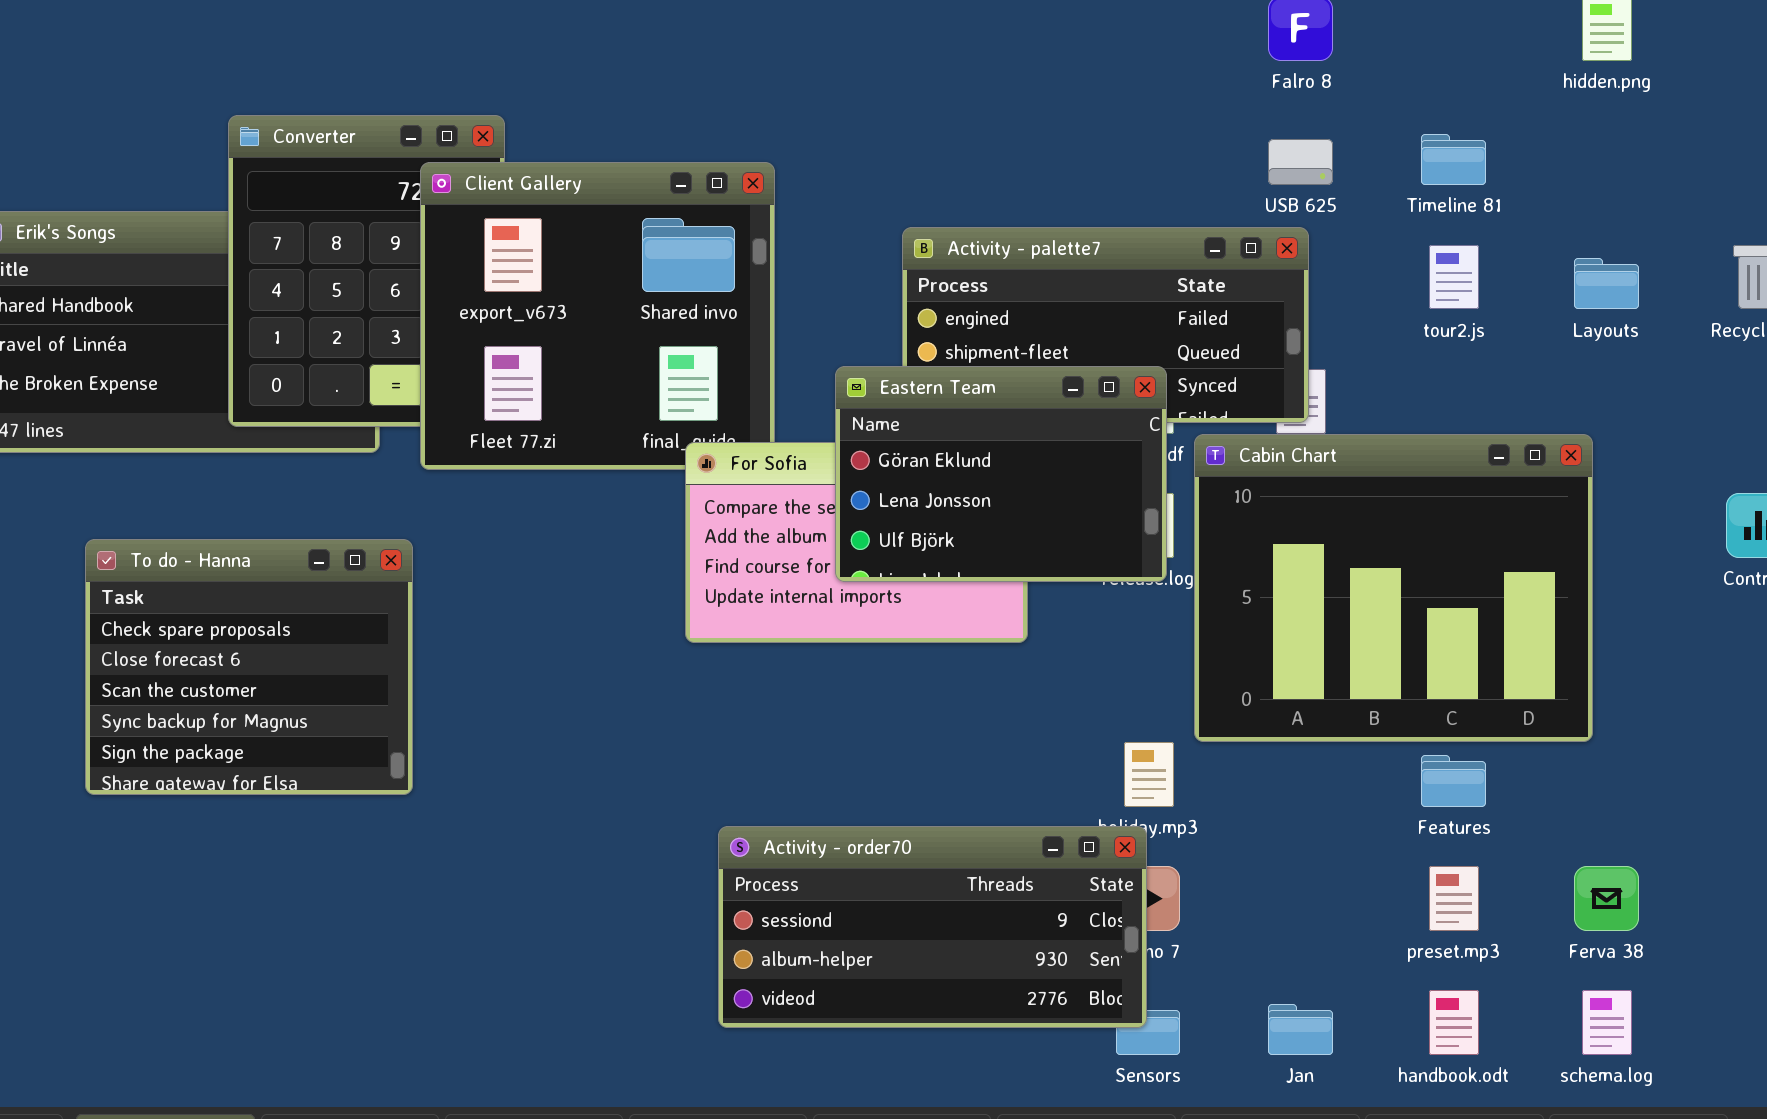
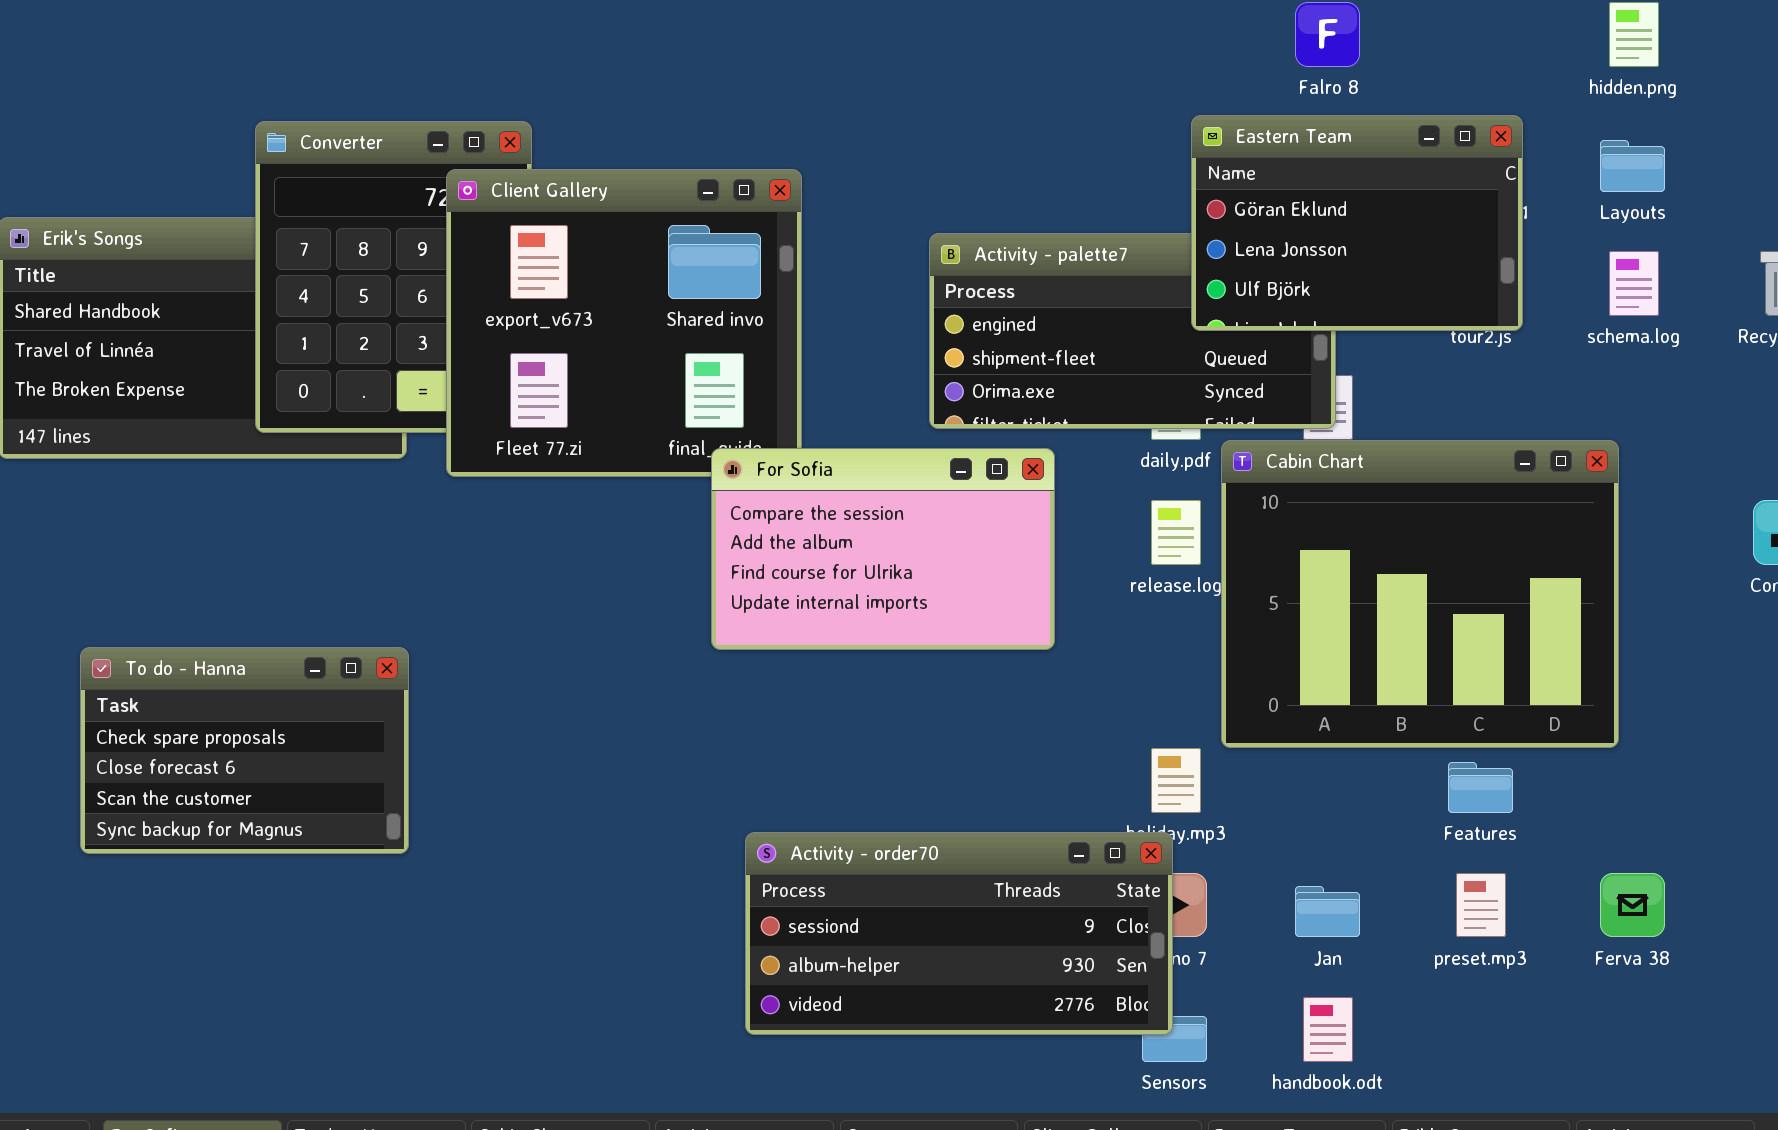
Layouts: [1574,258,1639,309] -> [1600,140,1665,192], moved
Eastern Team: [835,366,1167,582] -> [1191,115,1523,331], moved
To do - Hanna: [85,539,413,795] -> [80,647,409,854], moved, resized
handbook.odt: [1429,990,1479,1055] -> [1303,997,1353,1062], moved
schema.log: [1582,990,1632,1055] -> [1609,251,1659,316], moved
Jan: [1268,1004,1333,1055] -> [1295,886,1360,937], moved

